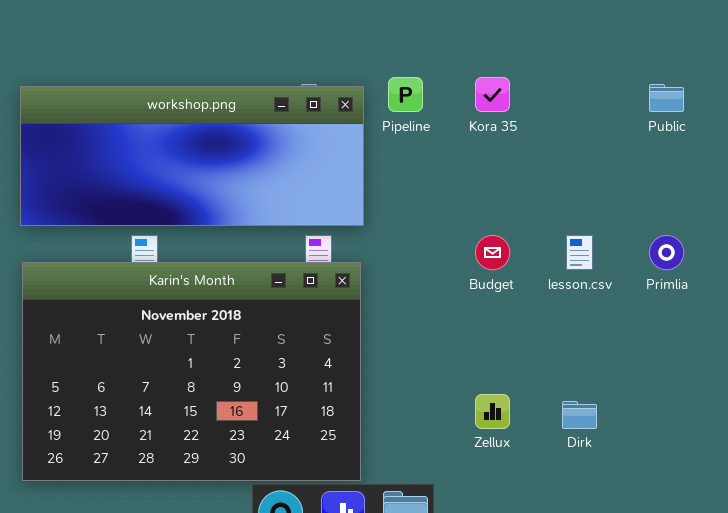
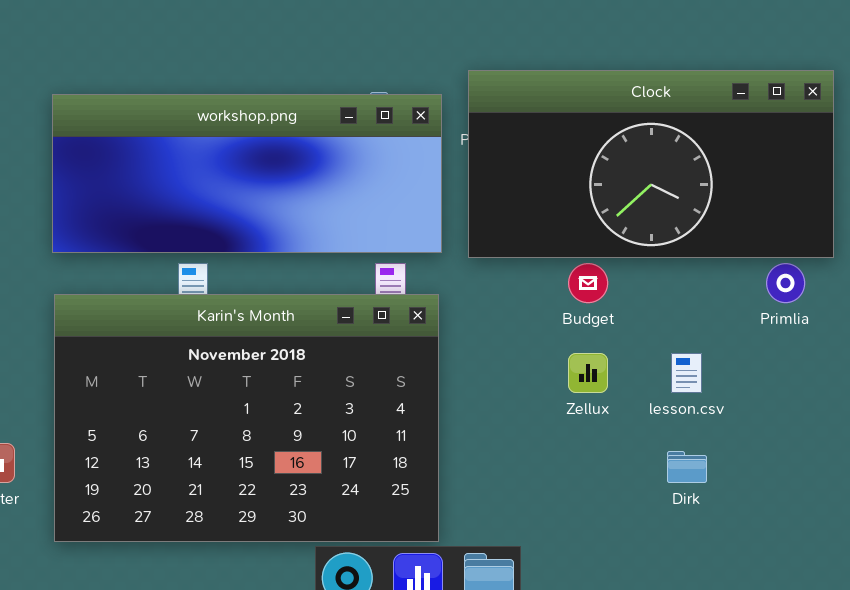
Clock: none -> [468,70,834,258], opened
lesson.csv: [566,235,593,270] -> [671,353,702,393], moved
Zellux: [475,394,510,429] -> [568,353,608,393], moved

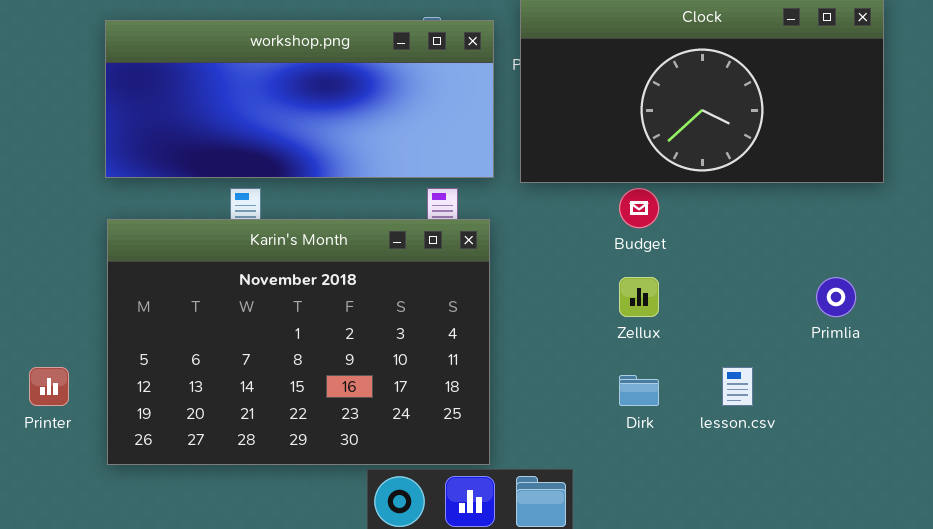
Primlia: [766,263,805,303] -> [816,277,856,317], moved
lesson.csv: [671,353,702,393] -> [722,367,753,406], moved
Dirk: [667,451,707,483] -> [619,375,659,406], moved

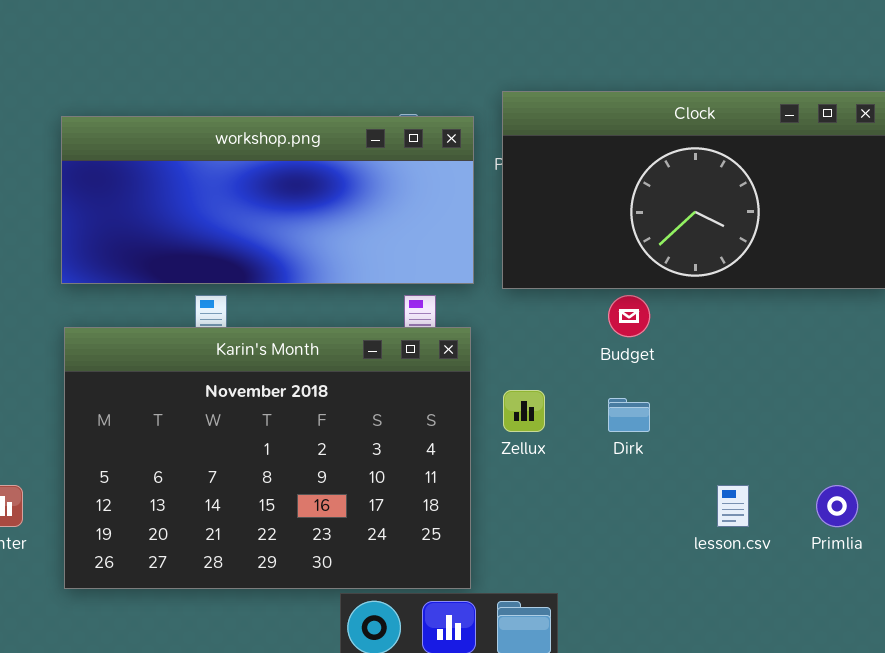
Zellux: [619,277,659,317] -> [503,390,545,432], moved
Primlia: [816,277,856,317] -> [816,485,858,527], moved
Dirk: [619,375,659,406] -> [608,398,650,432], moved

